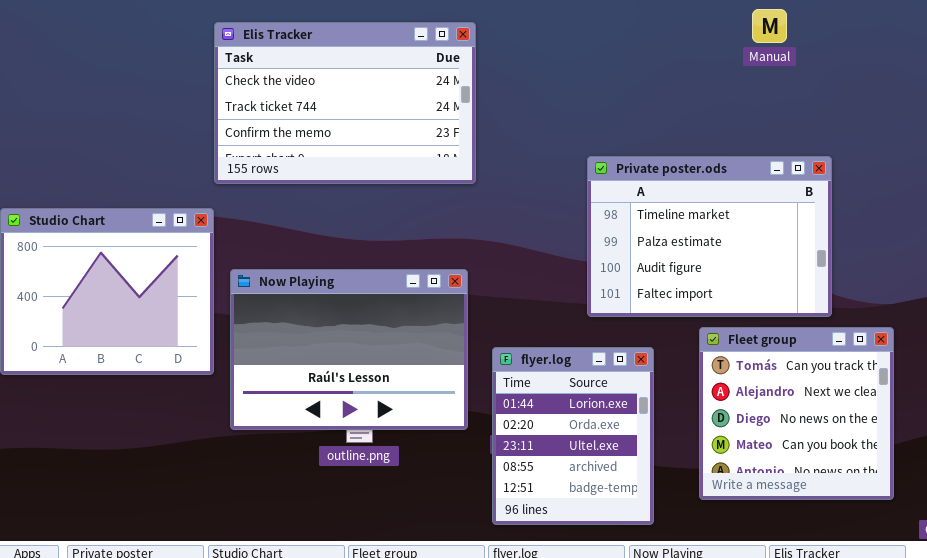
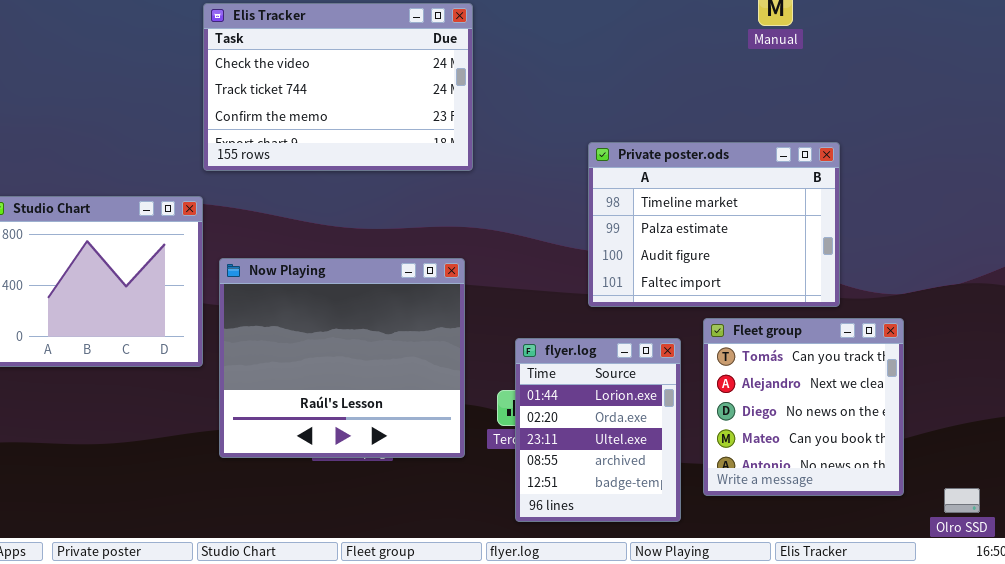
Now Playing: [230,269,468,430] -> [219,258,465,458], resized
flyer.log: [492,347,654,525] -> [515,338,681,522], moved

